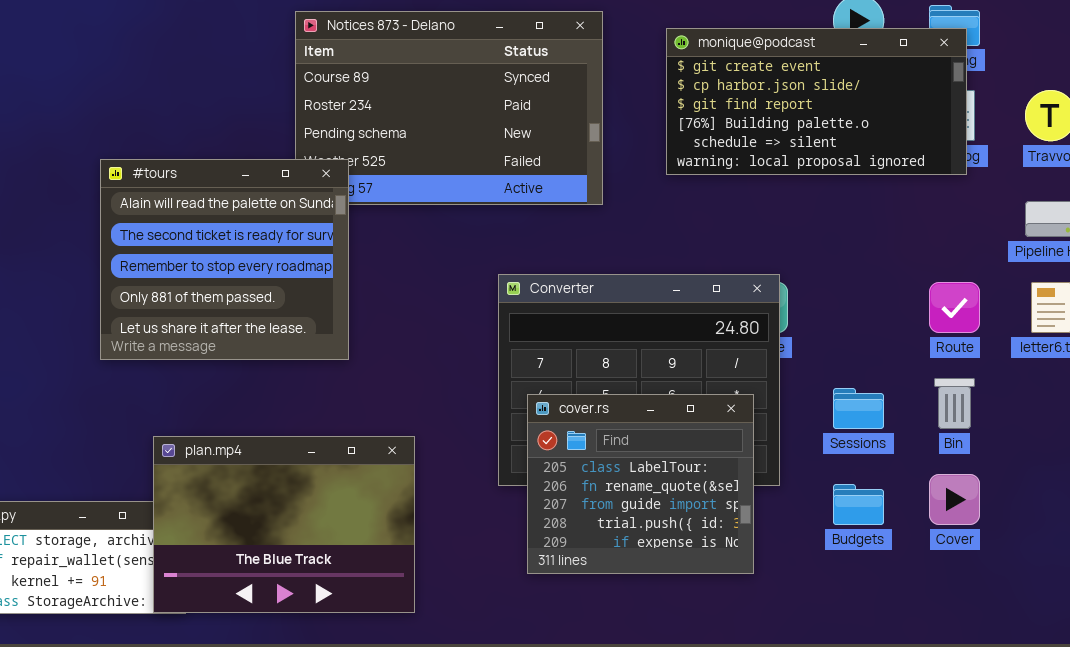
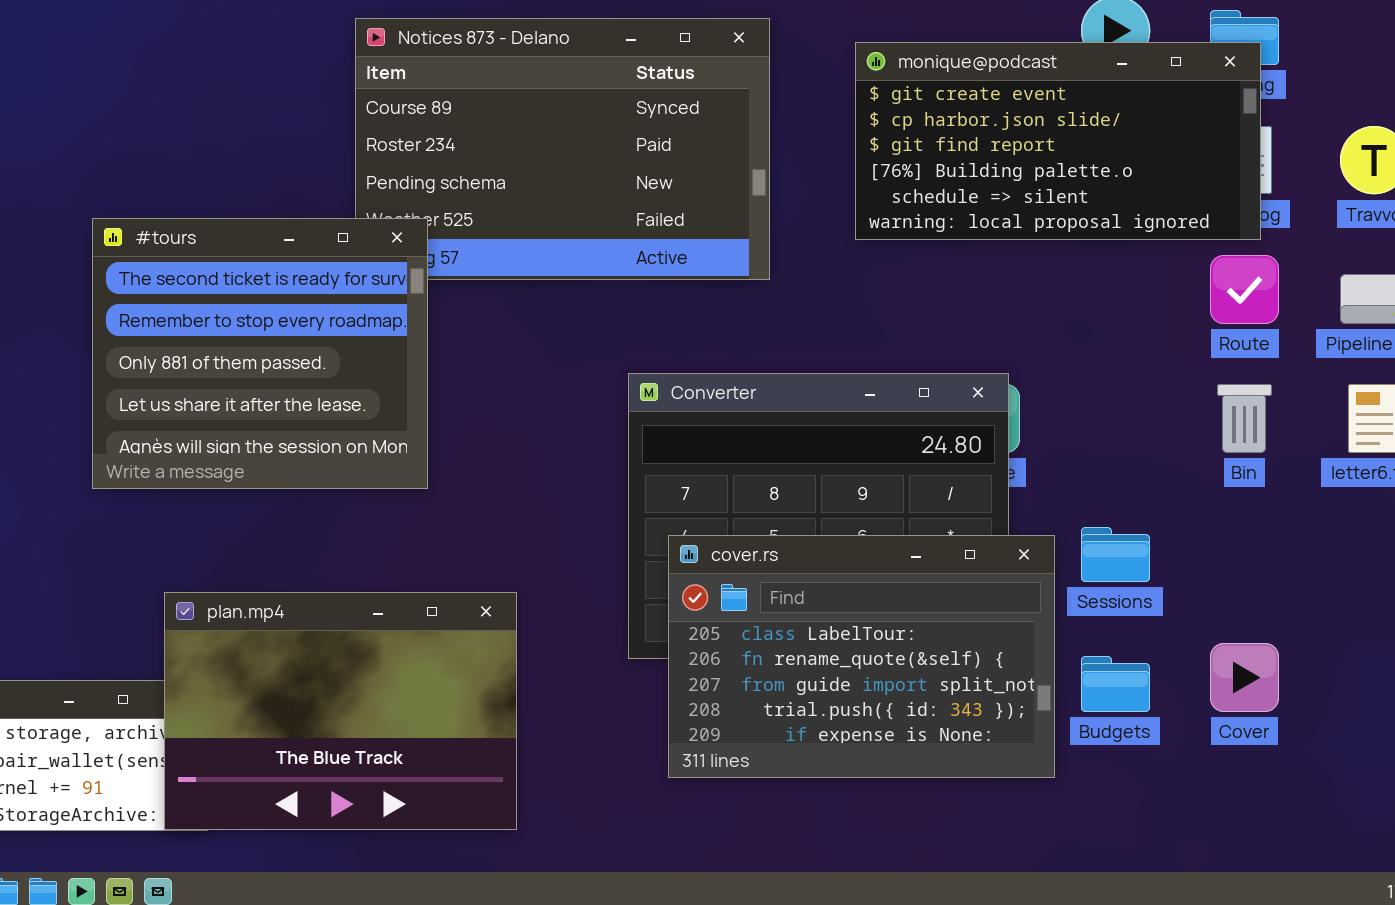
#tours: [100,159,349,360] -> [92,218,428,489], scrolled down 1 row
Route: [929,282,980,333] -> [1210,255,1279,324], moved
Bin: [934,378,975,429] -> [1217,384,1272,453], moved
cover.rs: [527,394,754,574] -> [668,535,1055,778], resized

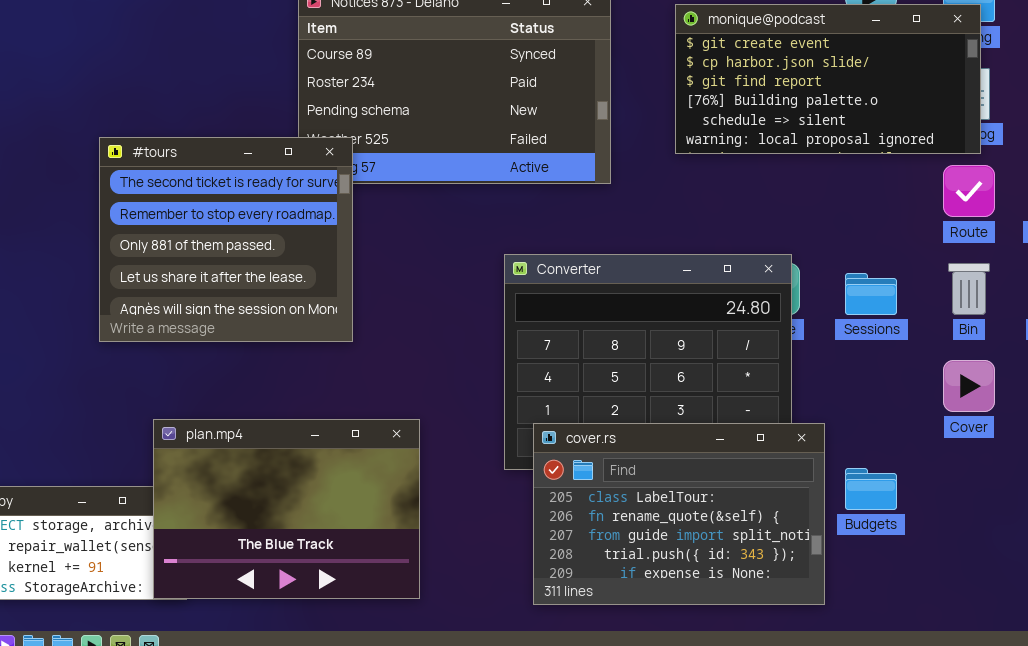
Sessions: [1081,527,1150,582] -> [845,273,897,315], moved
cover.rs: [668,535,1055,778] -> [533,423,825,605], moved
Cover: [1210,643,1279,712] -> [943,360,995,412], moved

